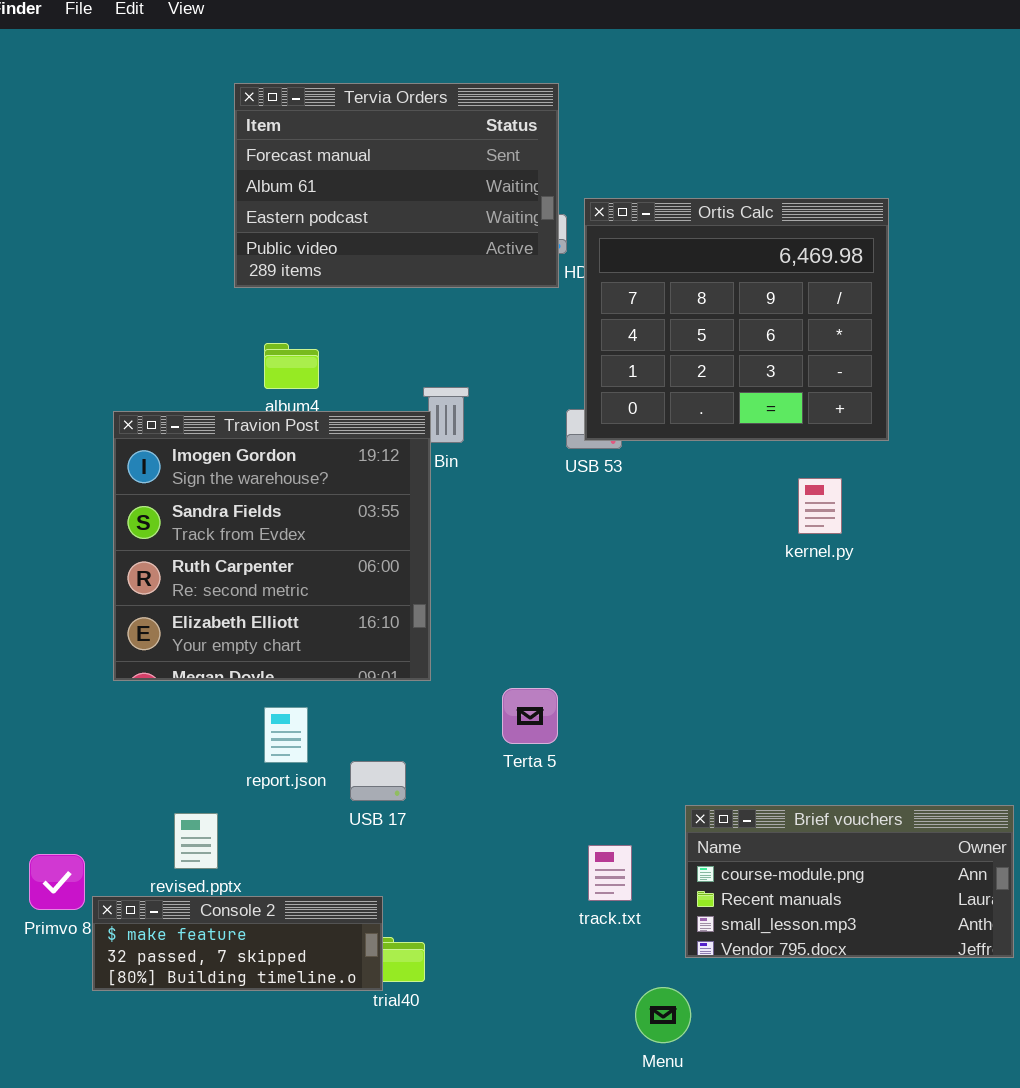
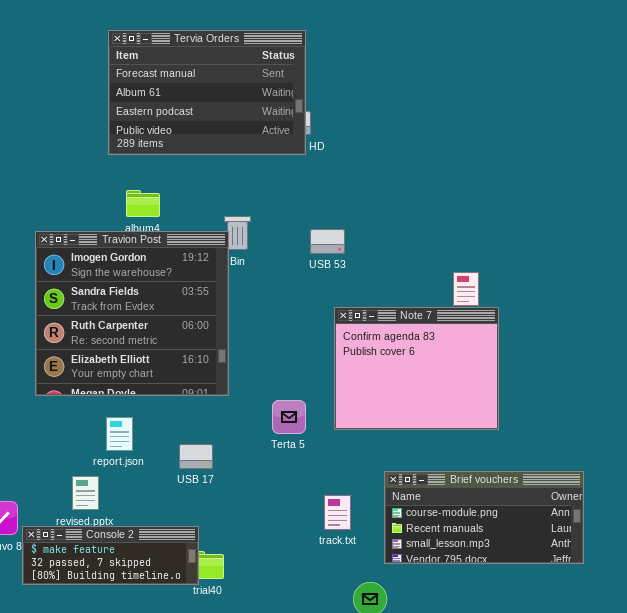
Ortis Calc: [584,198,889,441] -> none, closed
Note 7: none -> [334,307,499,430], opened
report.json: [264,707,308,763] -> [106,417,133,451], moved

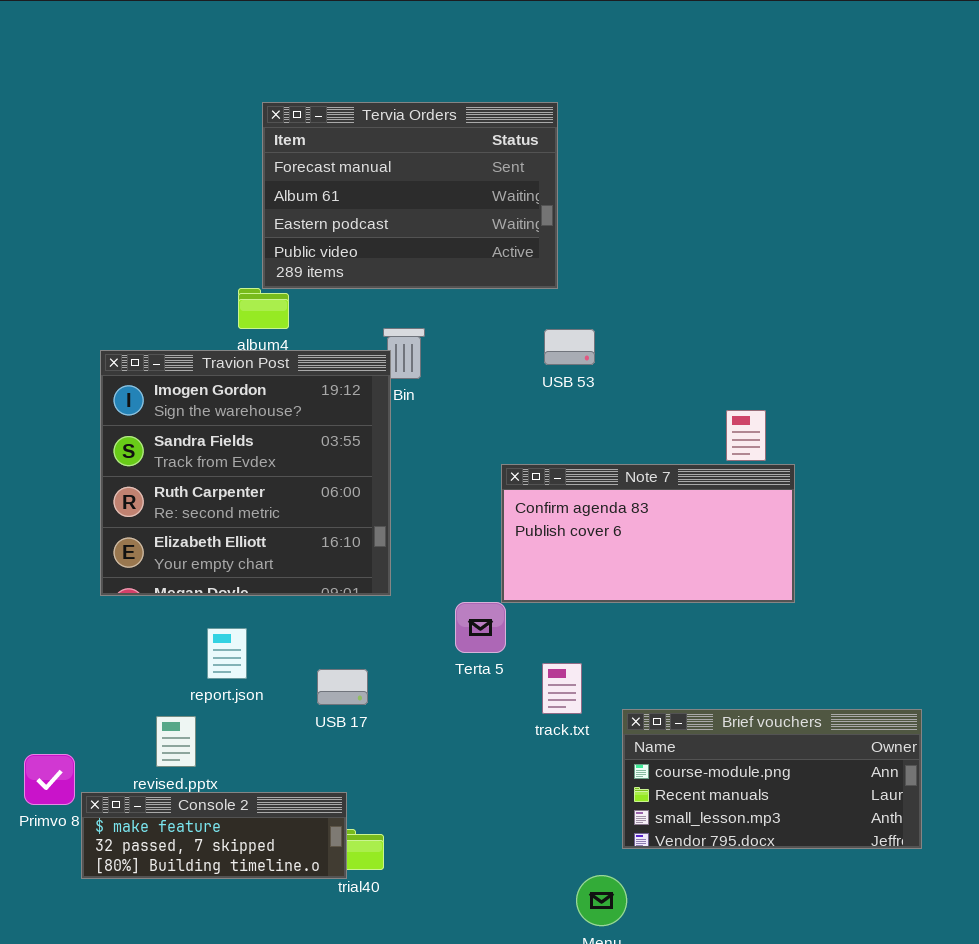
Tervia Orders: [108,30,306,155] -> [262,102,558,289], moved
USB 53: [310,229,345,254] -> [544,329,595,365], moved
Note 7: [334,307,499,430] -> [501,464,795,603], resized
track.txt: [324,495,351,530] -> [542,663,582,714], moved

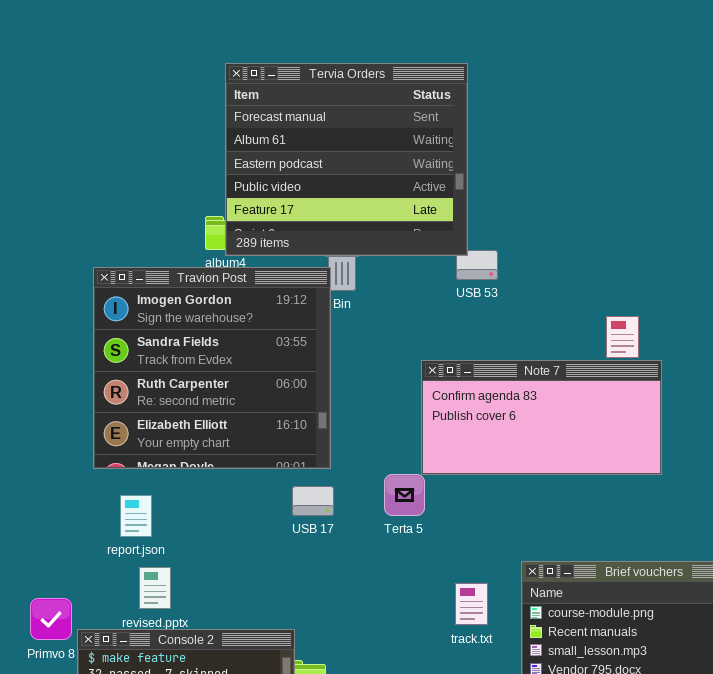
Tervia Orders: [262,102,558,289] -> [225,63,468,256], resized
report.json: [207,628,247,679] -> [120,495,152,537], moved
track.txt: [542,663,582,714] -> [455,583,488,625], moved
USB 17: [317,669,368,705] -> [292,486,334,516], moved

